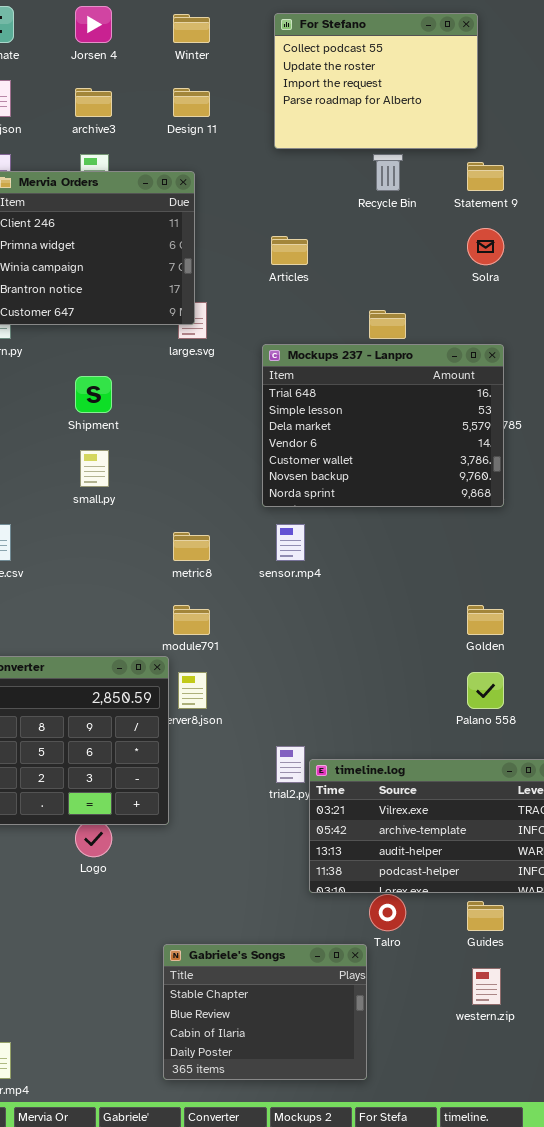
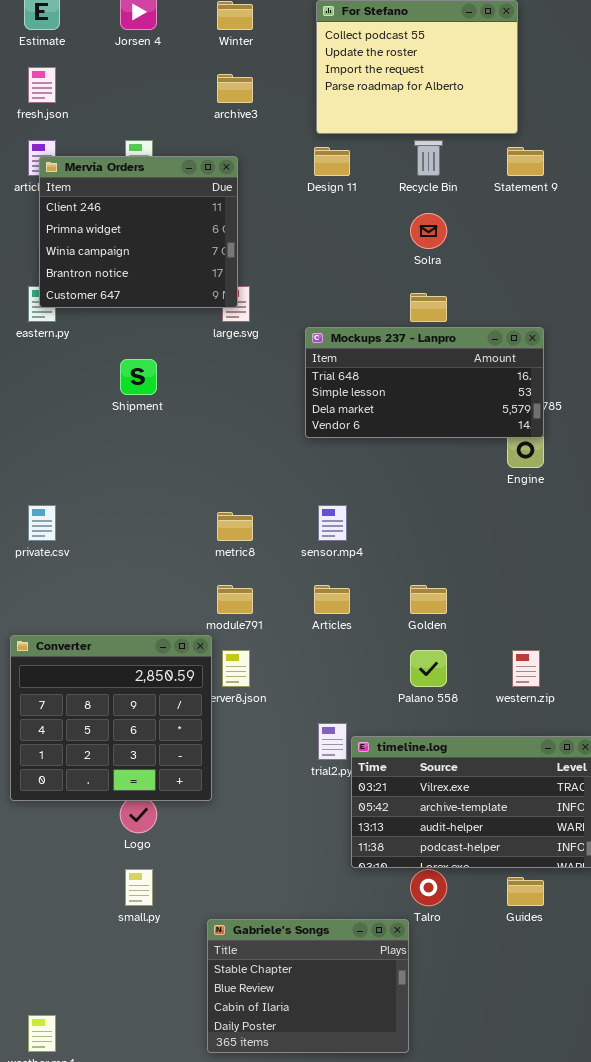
archive3: [75,88,112,117] -> [217,74,253,103], moved
Design 11: [173,88,210,117] -> [314,147,350,176], moved
Solra: [467,228,504,265] -> [410,213,447,249], moved
Articles: [271,236,308,265] -> [314,585,350,614], moved
Mockups 237 - Lanpro: [262,344,504,507] -> [305,327,544,438], resized
small.py: [80,450,109,487] -> [125,869,153,906], moved
Golden: [467,605,504,635] -> [410,585,447,614], moved
Palano 558: [467,672,504,709] -> [410,650,447,687], moved
western.zip: [472,968,501,1005] -> [512,650,540,687], moved

